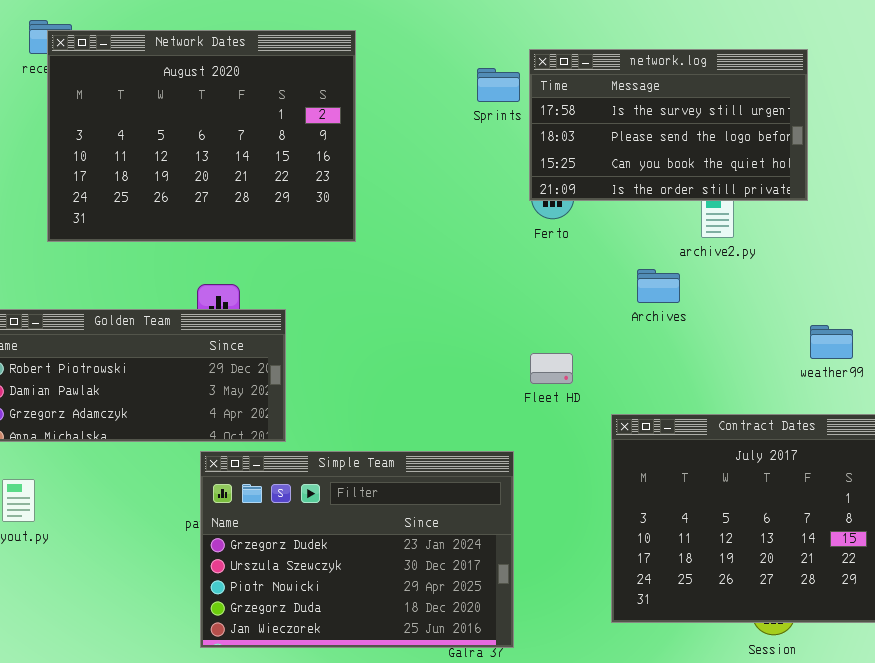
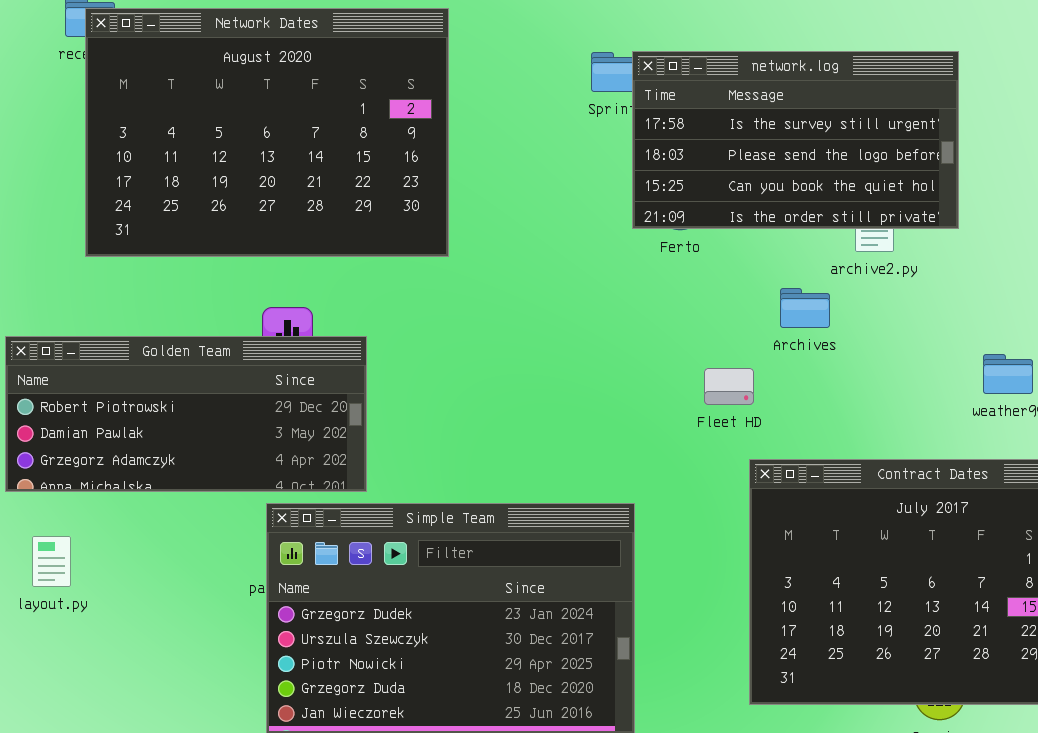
network.log: [529,49,808,201] -> [632,51,959,229], moved
Fleet HD: [530,353,573,384] -> [704,368,754,405], moved

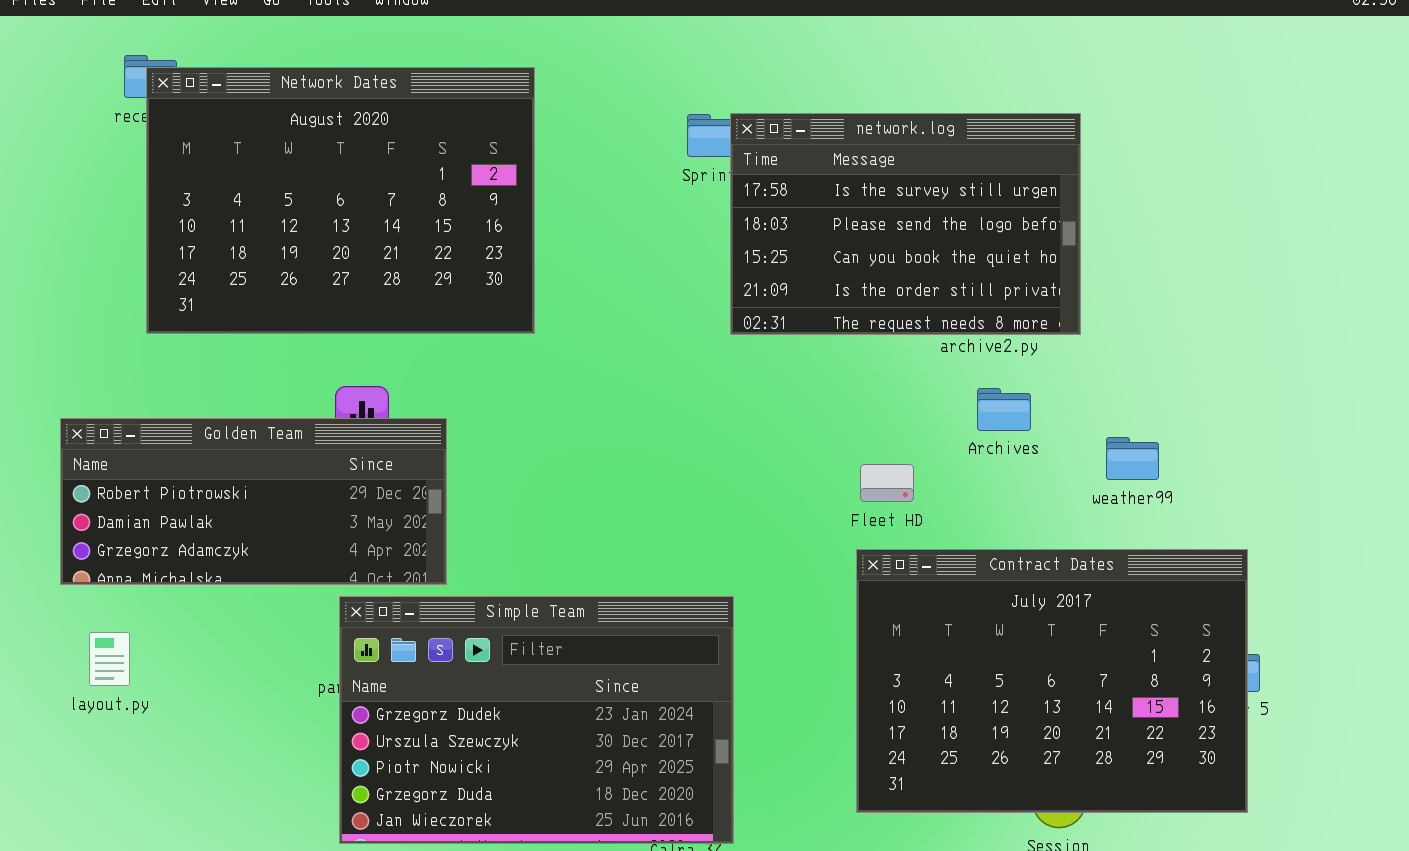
network.log: [632,51,959,229] -> [730,113,1081,335], resized
Archives: [780,288,830,328] -> [977,388,1031,431], moved
Fleet HD: [704,368,754,405] -> [860,464,914,502], moved

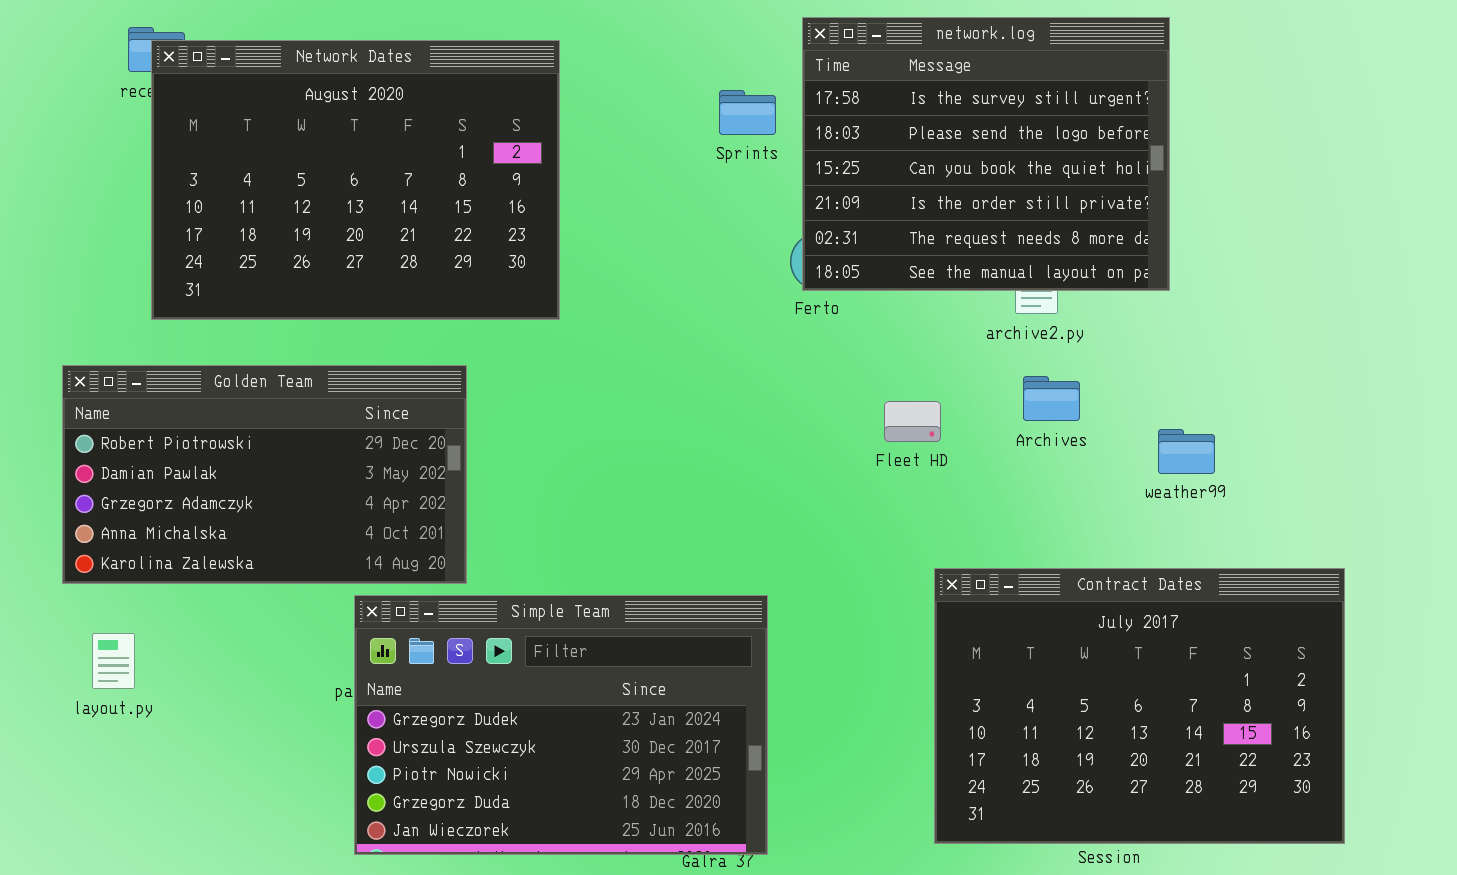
network.log: [730,113,1081,335] -> [802,17,1170,291], moved, resized
Golden Team: [60,418,447,585] -> [62,365,467,584], resized
Fleet HD: [860,464,914,502] -> [884,401,941,442], moved
Contract Dates: [856,549,1248,813] -> [934,568,1345,844], moved

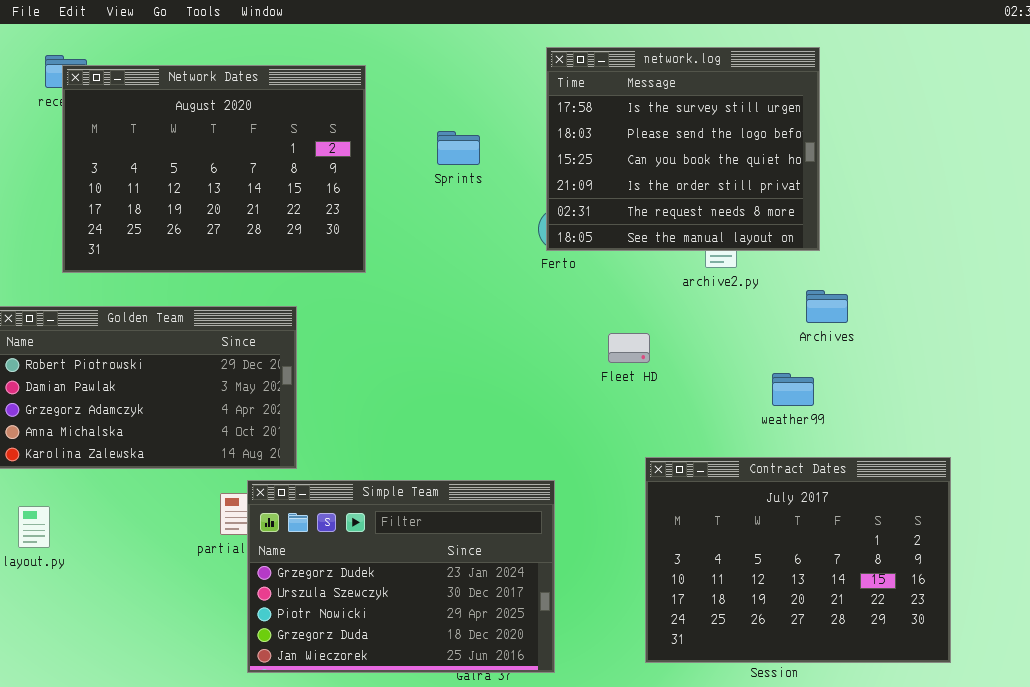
Sprints: [719,90,776,135] -> [437,131,480,165], moved
Archives: [1023,376,1080,421] -> [806,290,848,323], moved
weather99: [1158,429,1215,474] -> [772,373,814,406], moved
Simple Team: [354,595,768,855] -> [247,480,555,673], moved

